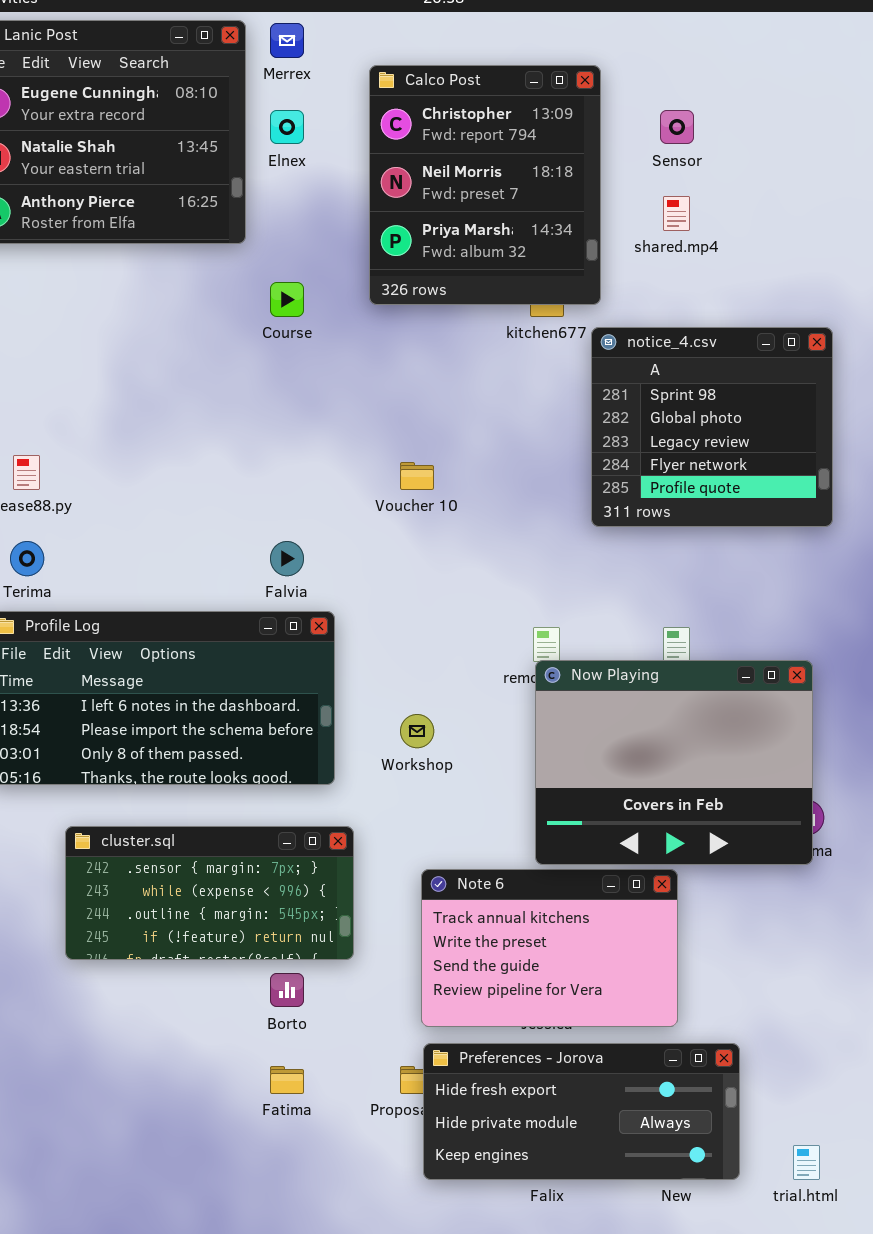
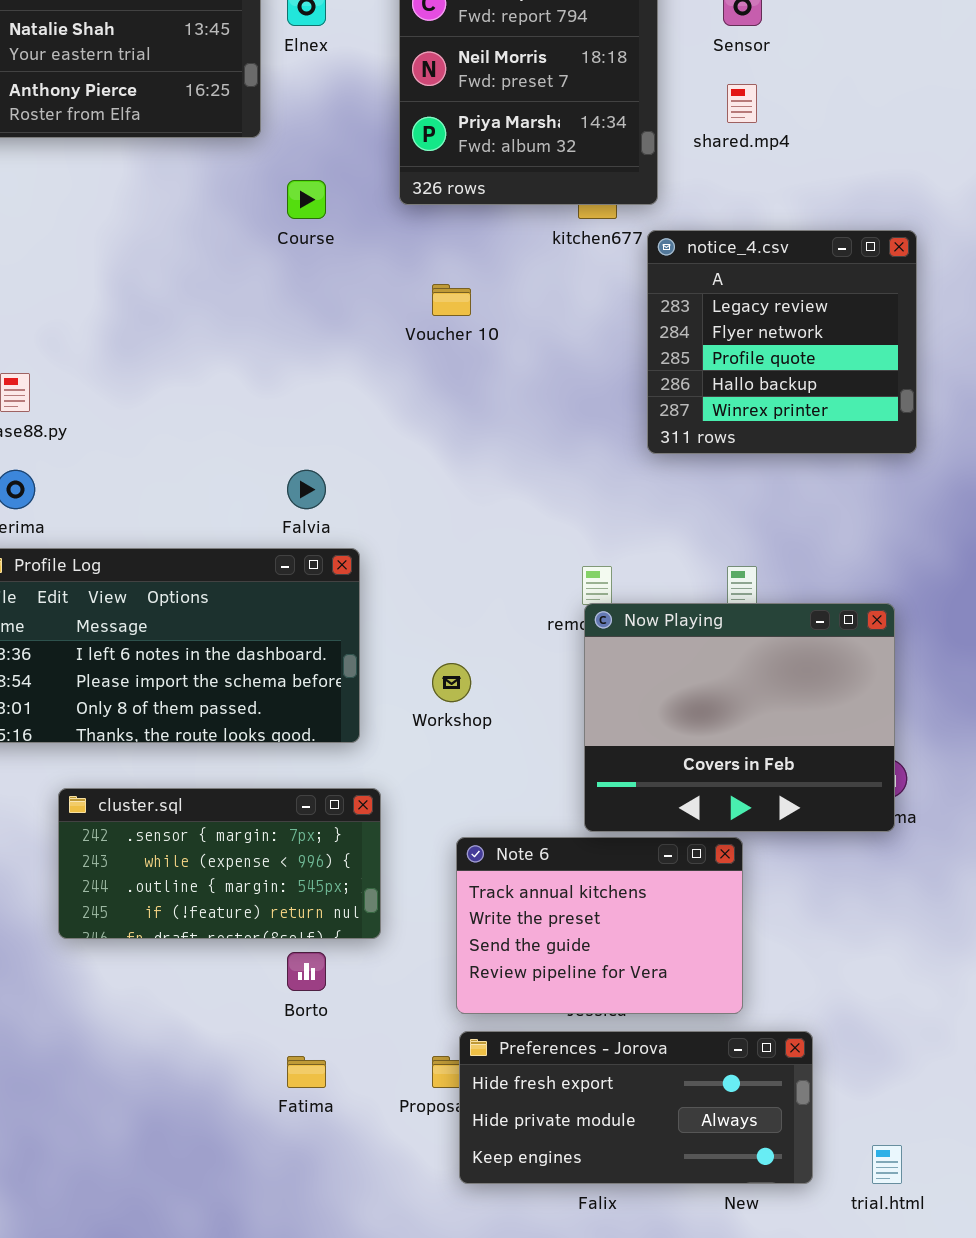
notice_4.csv: [591,327,833,527] -> [647,230,917,454], scrolled down 2 rows
Voucher 10: [400,462,434,490] -> [432,284,471,316], moved

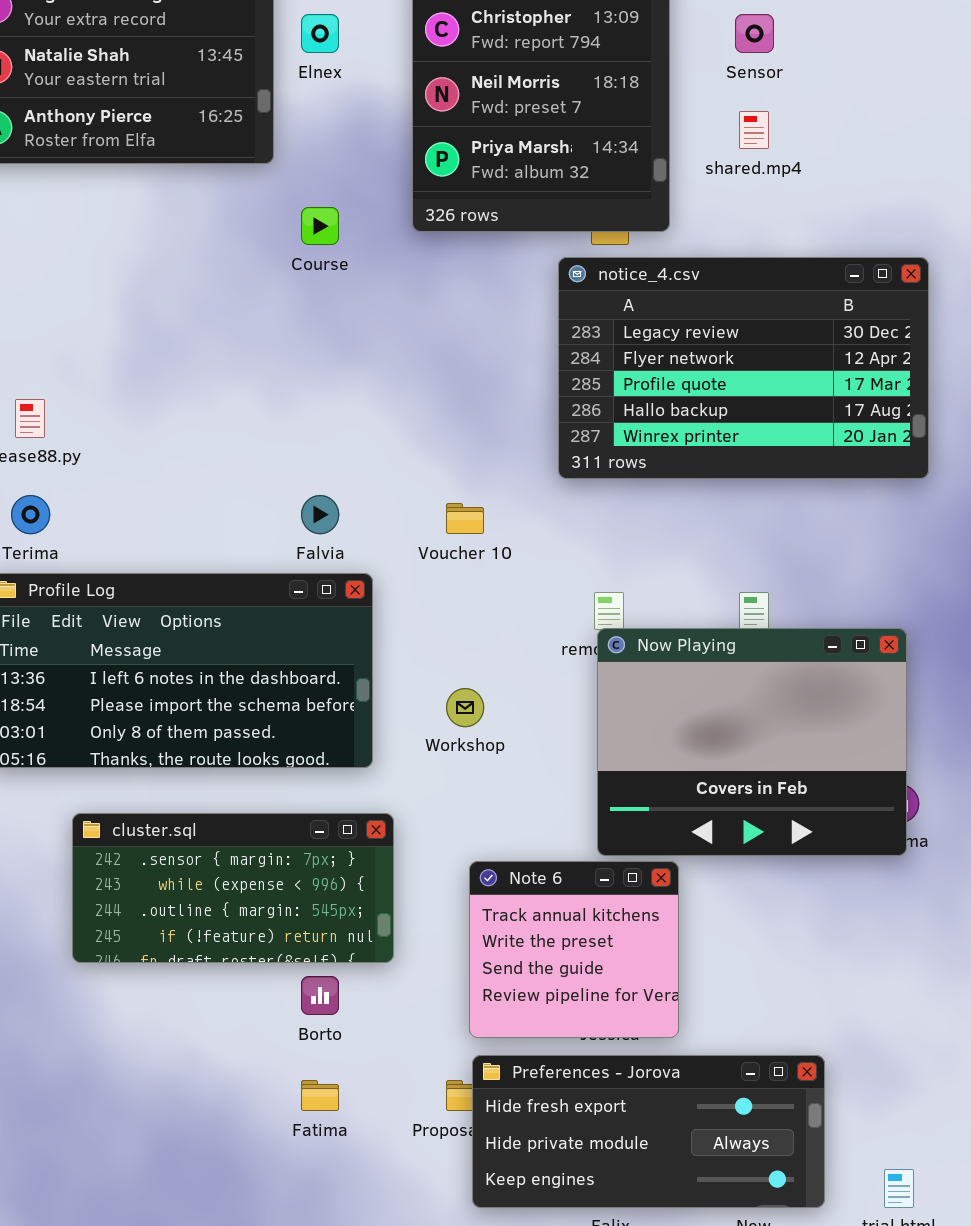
notice_4.csv: [647,230,917,454] -> [558,257,929,479], resized
Voucher 10: [432,284,471,316] -> [446,503,484,534], moved
Note 6: [456,837,743,1014] -> [469,861,679,1038], resized

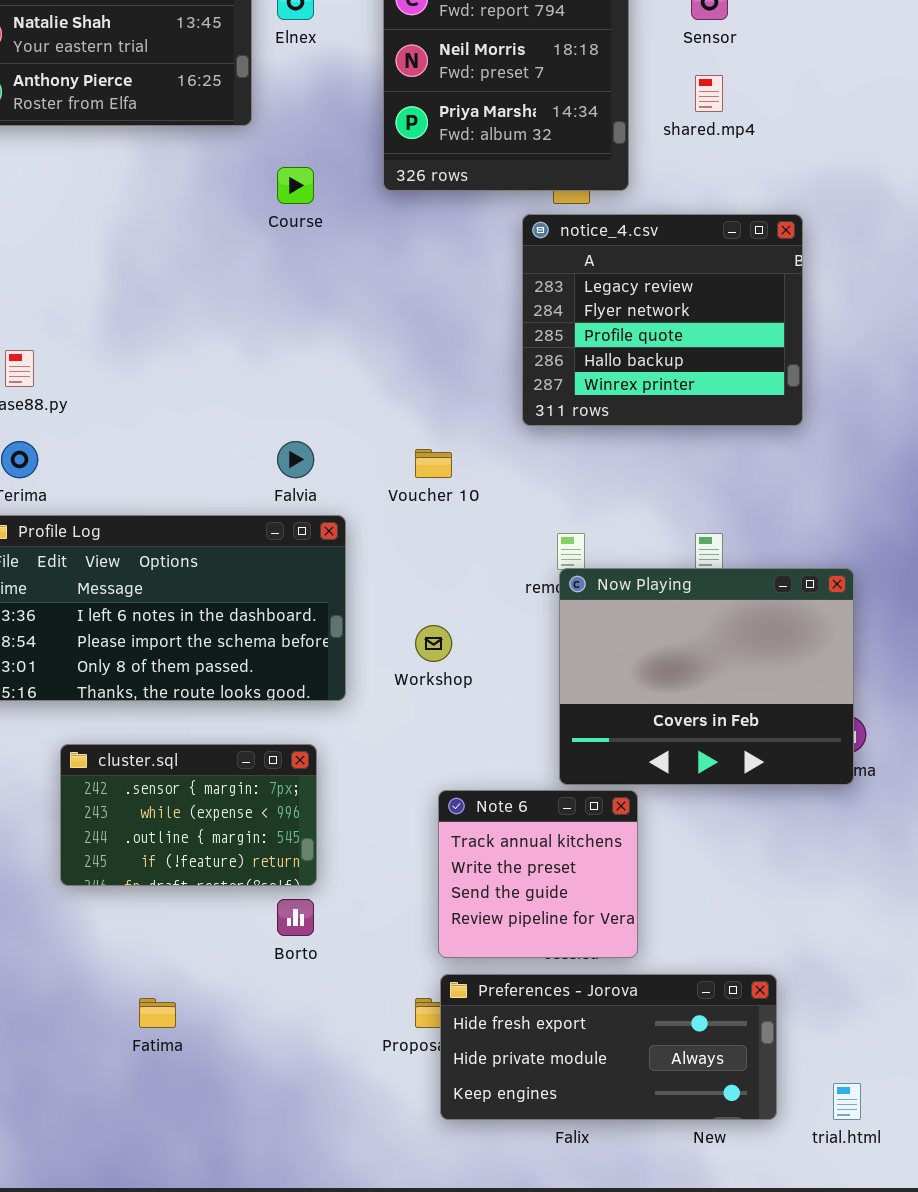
notice_4.csv: [558,257,929,479] -> [522,214,803,426], resized
cluster.sql: [72,813,394,963] -> [60,744,317,886], resized
Fatima: [301,1080,339,1111] -> [139,998,176,1028], moved

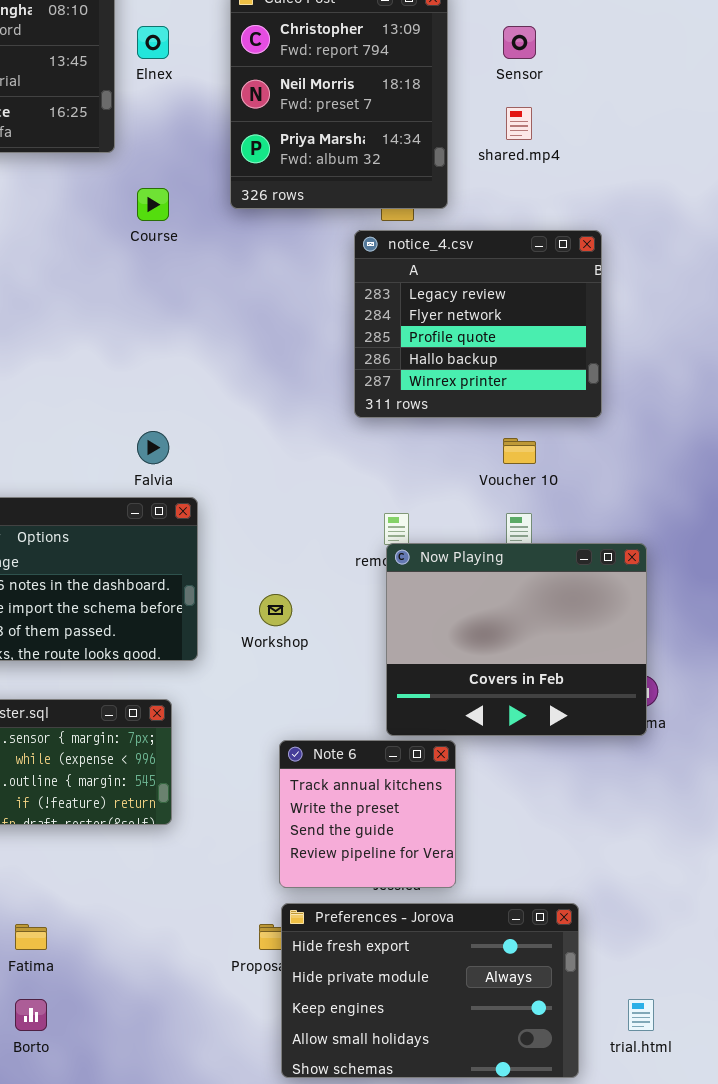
Voucher 10: [415,449,452,478] -> [503,438,536,464], moved
Borto: [277,899,314,936] -> [15,999,47,1031], moved
Preferences - Jorova: [440,974,777,1120] -> [281,903,579,1078], resized

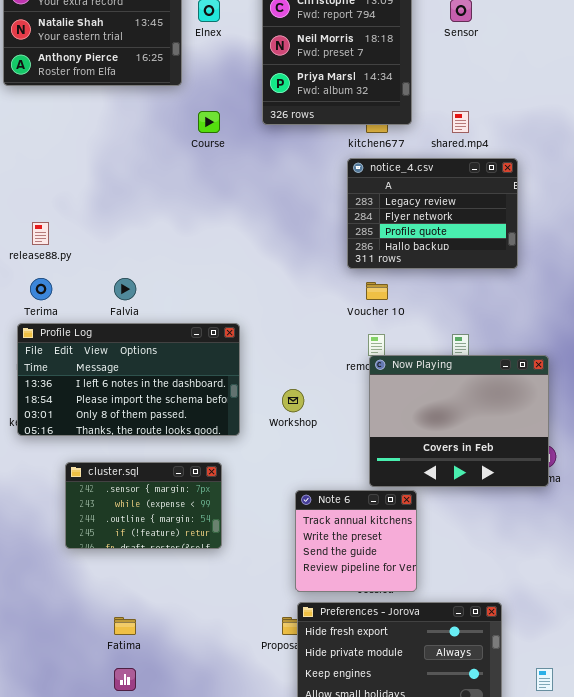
shared.mp4: [506,107,532,140] -> [452,111,469,133], moved
notice_4.csv: [354,230,602,418] -> [347,158,518,269], resized
Falvia: [137,431,169,464] -> [114,278,136,300], moved
Voucher 10: [503,438,536,464] -> [366,282,388,300], moved

